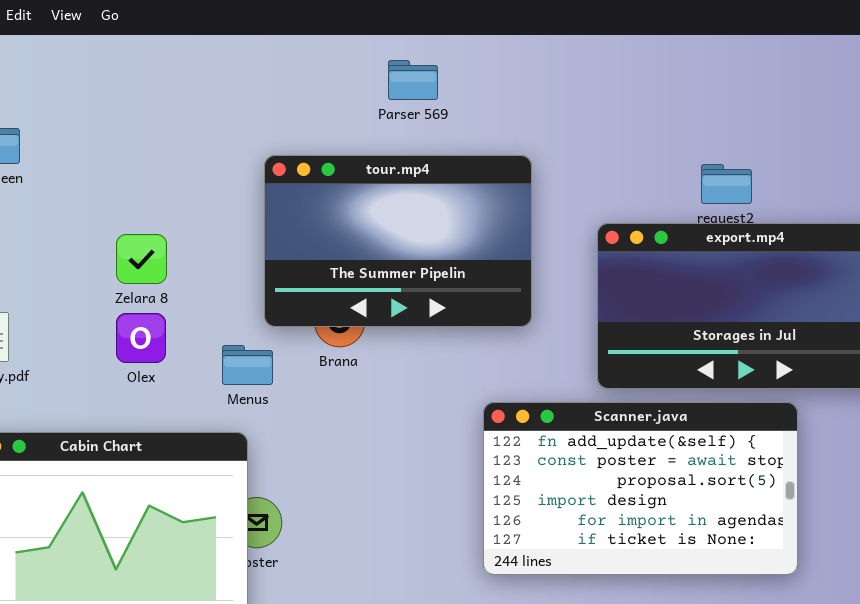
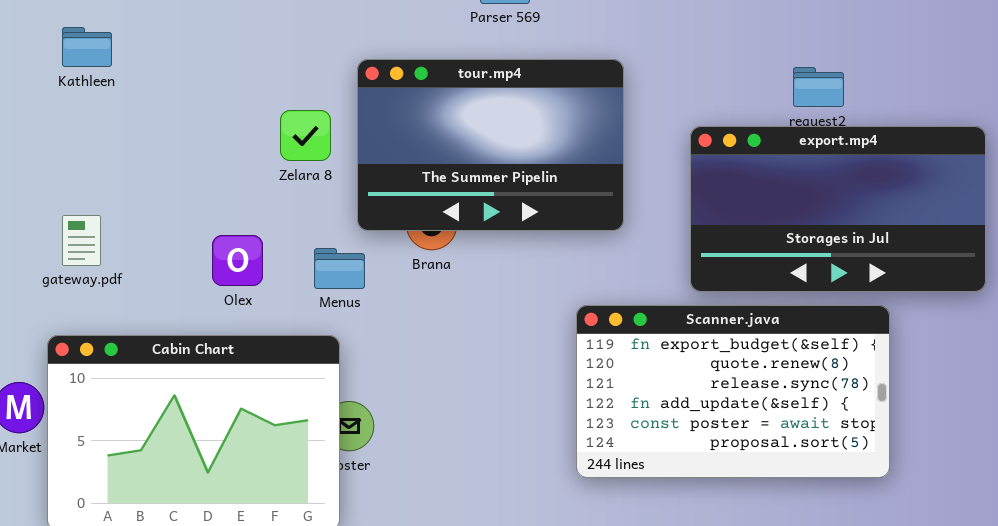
Zelara 8: [116,234,167,284] -> [280,110,331,161], moved
Olex: [116,313,166,363] -> [212,235,263,286], moved
Scanner.java: [483,402,798,575] -> [576,305,890,478], scrolled up 3 rows

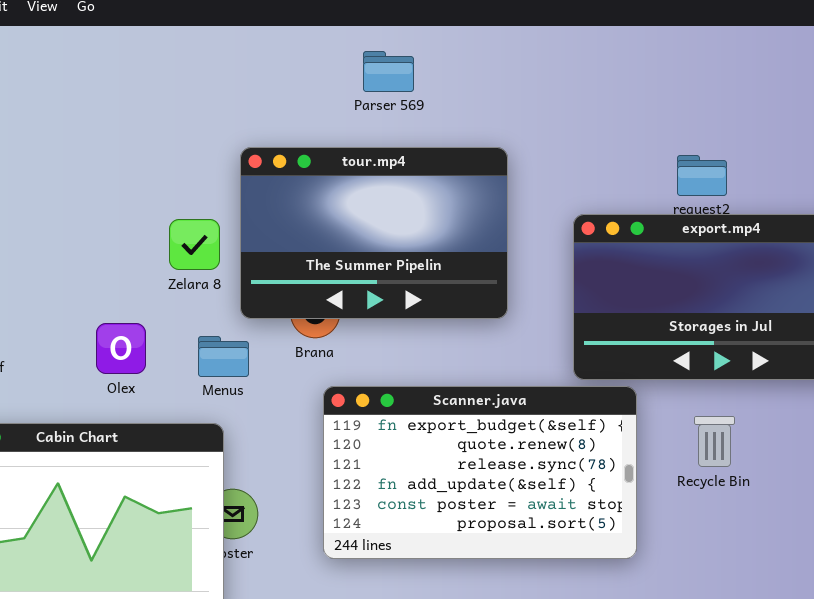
Zelara 8: [280,110,331,161] -> [169,219,220,270], moved
Scanner.java: [576,305,890,478] -> [323,386,637,559], moved

